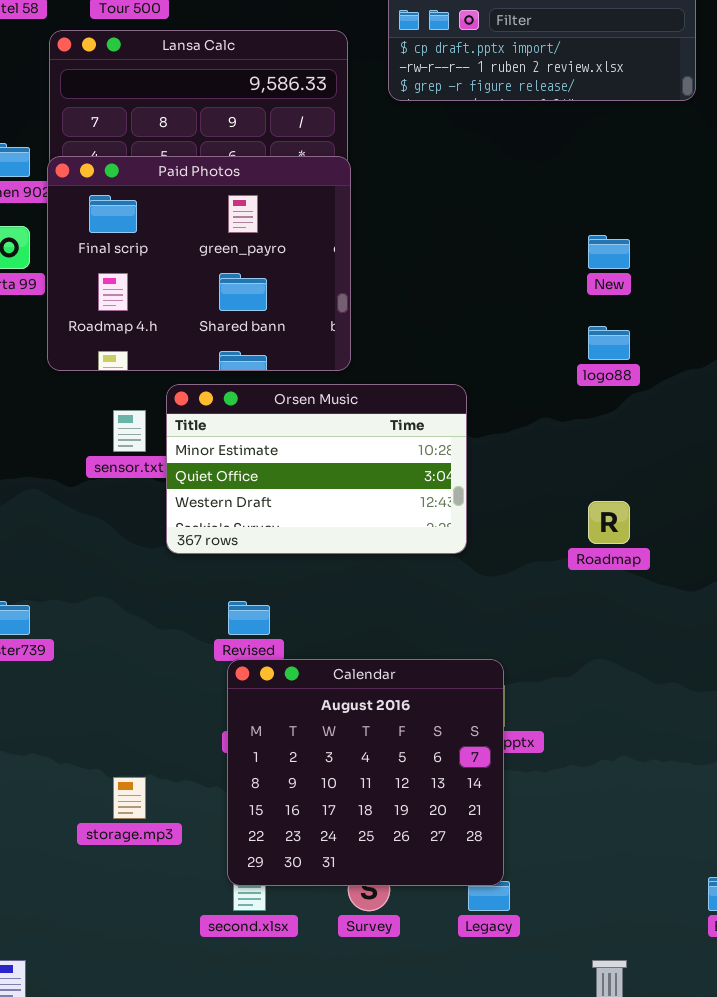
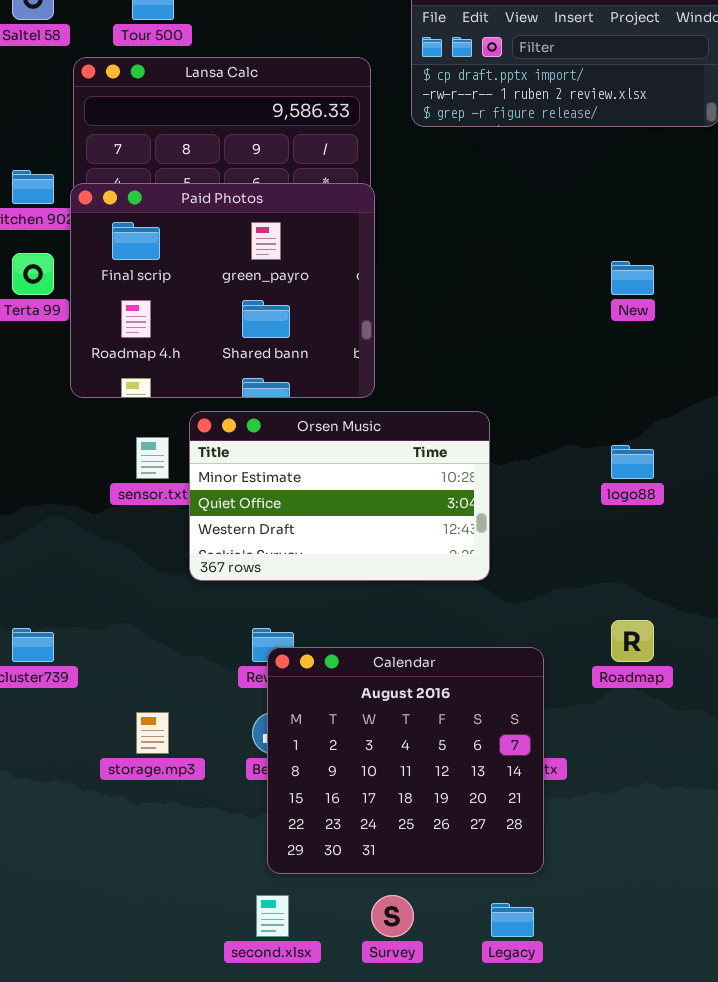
logo88: [588,326,630,360] -> [611,445,654,479], moved
Roadmap: [588,501,630,544] -> [611,620,654,662], moved
Calendar: [227,659,504,886] -> [267,647,544,874], moved
storage.mp3: [113,777,146,819] -> [136,712,169,754], moved

